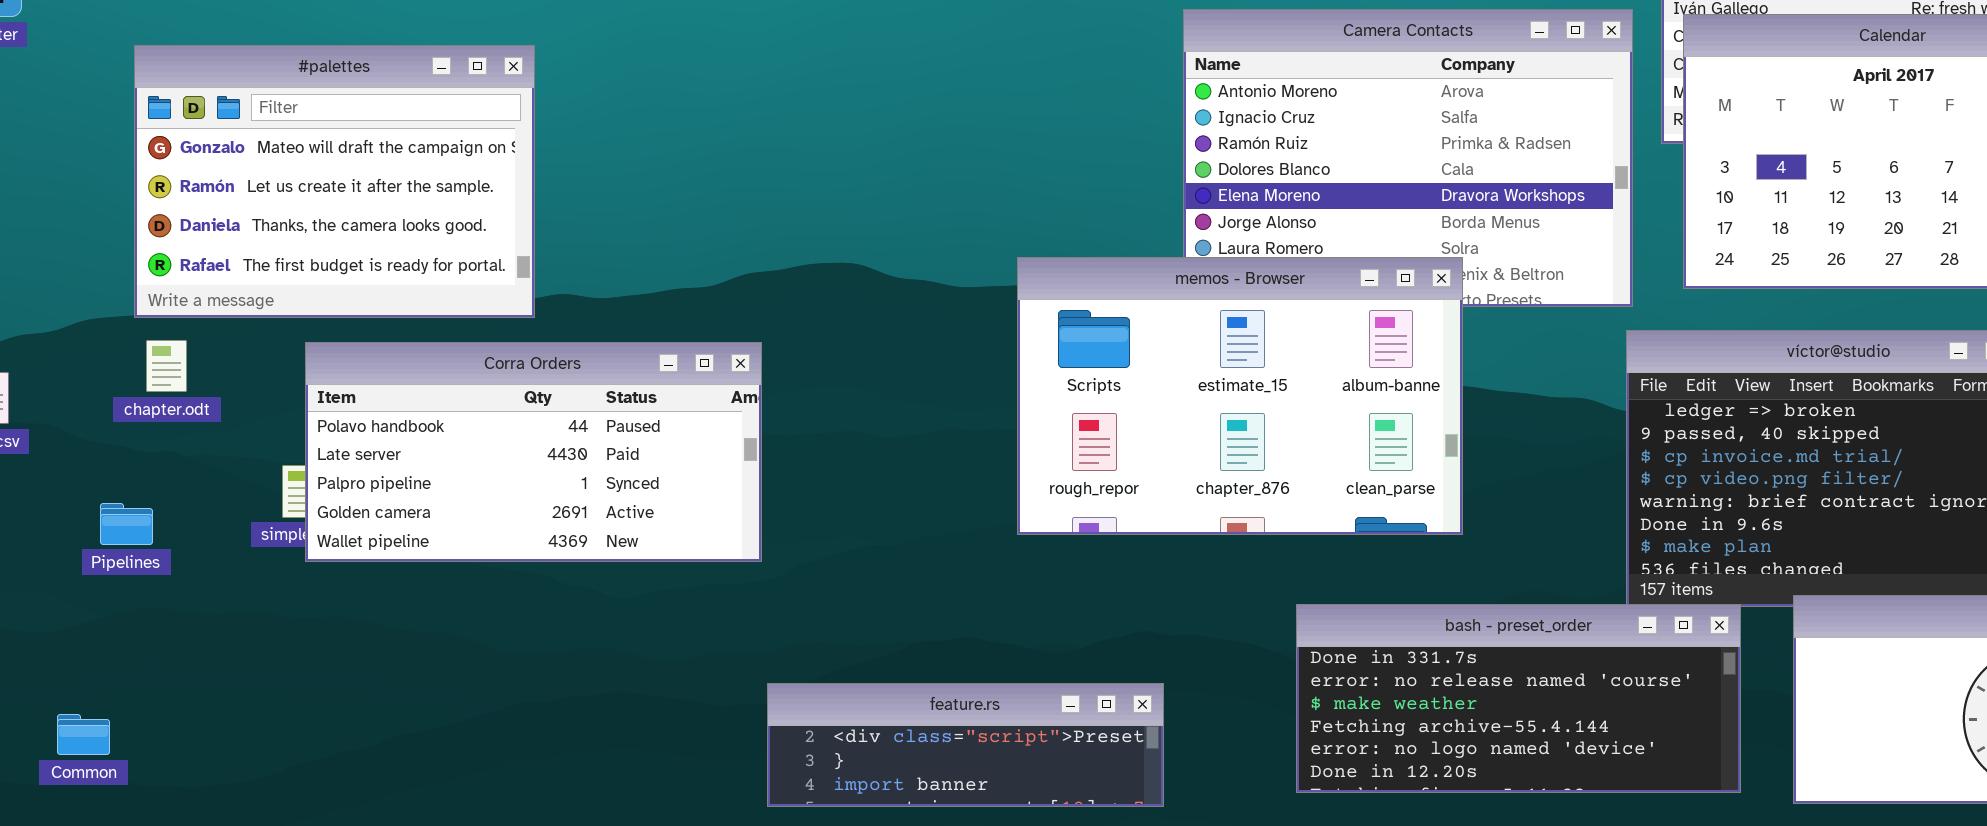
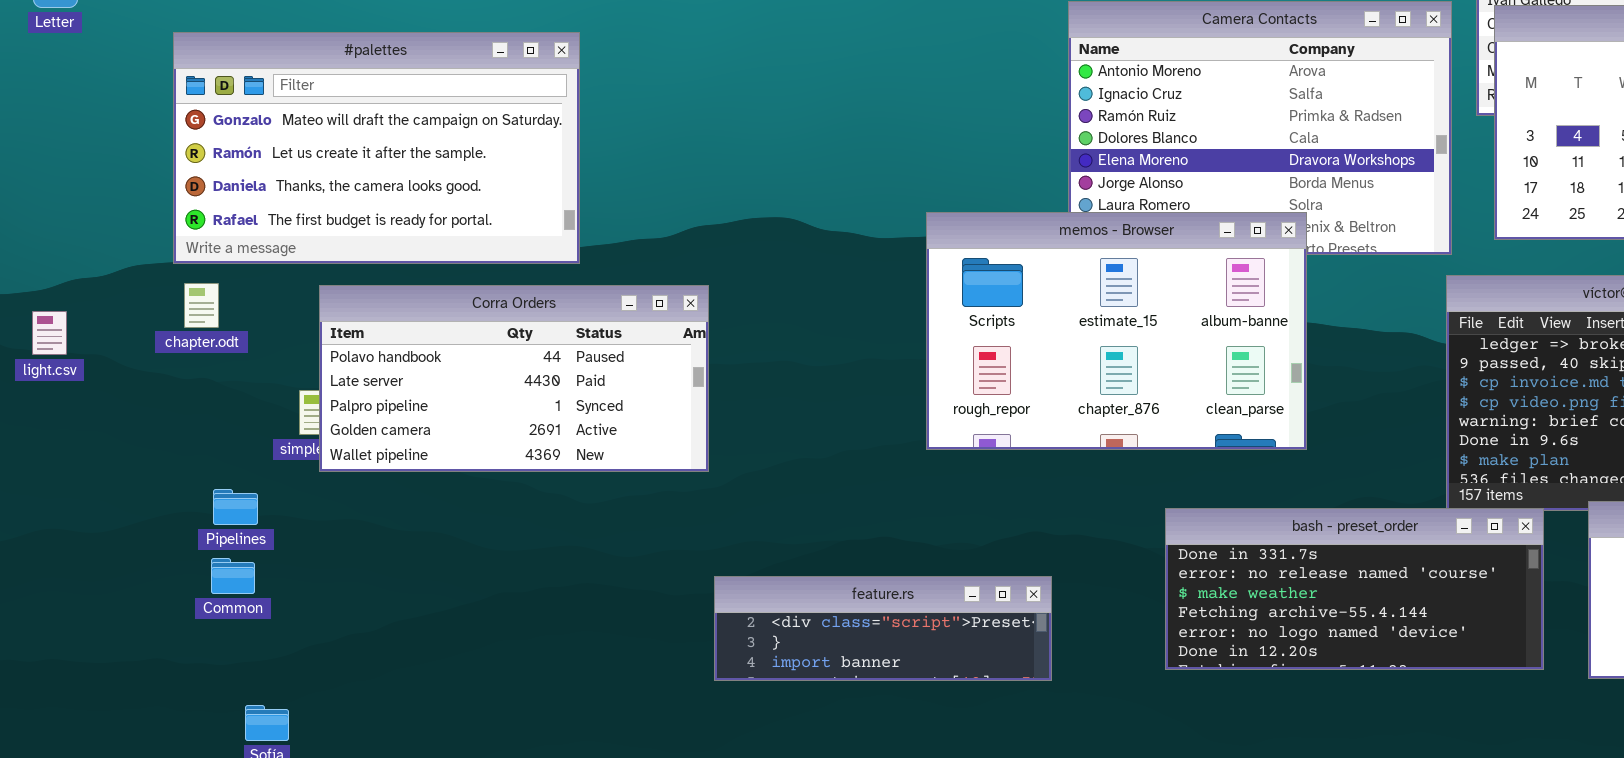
#palettes: [134,45,535,318] -> [173,32,580,264], resized
Pipelines: [100,503,153,545] -> [213,489,258,525], moved
Common: [57,714,110,755] -> [211,558,255,594], moved

